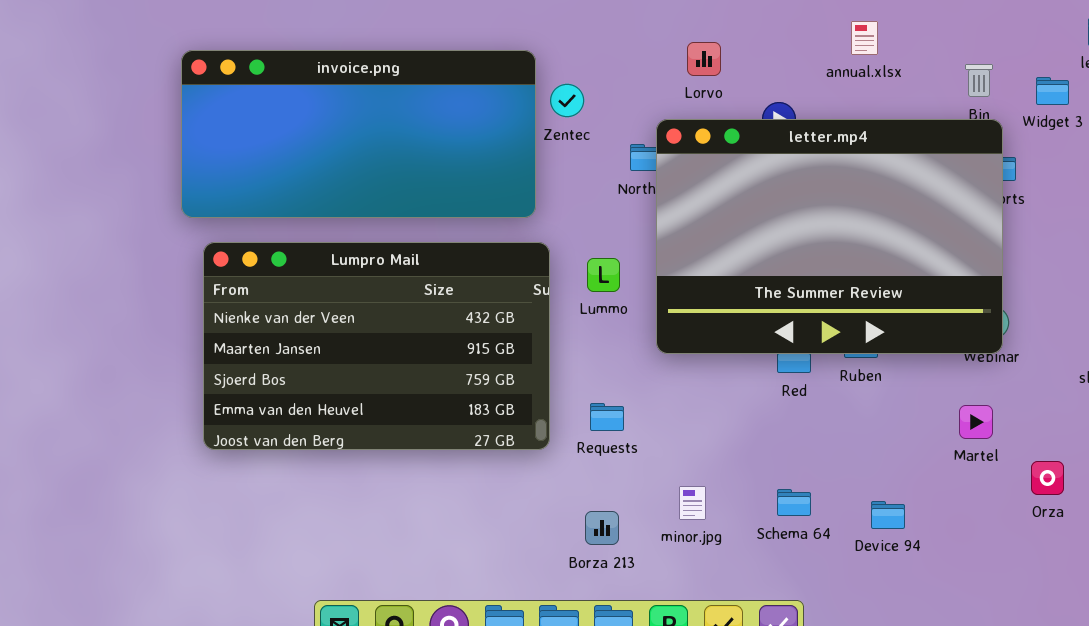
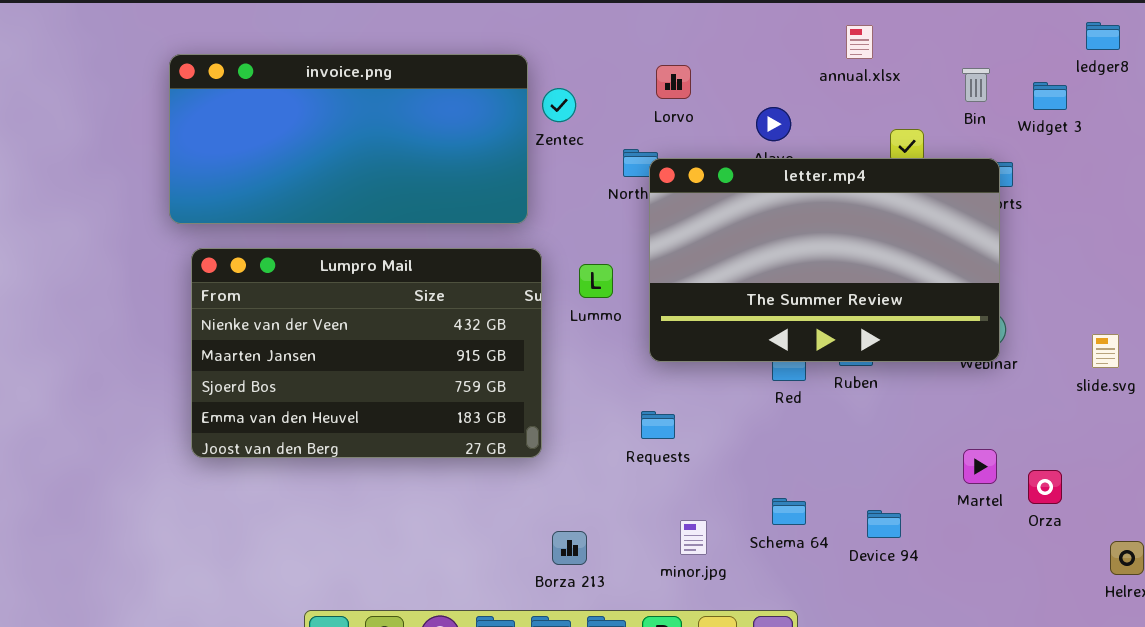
Lorvo: [687,42,721,76] -> [656,65,691,99], moved
letter.mp4: [656,119,1003,354] -> [649,158,1000,362], resized
Requests: [590,403,624,431] -> [641,411,675,439], moved
Martel: [959,405,993,439] -> [963,449,997,484], moved
minor.jpg: [679,486,706,520] -> [680,520,707,555], moved
Borza 213: [585,511,619,545] -> [552,531,587,565], moved

